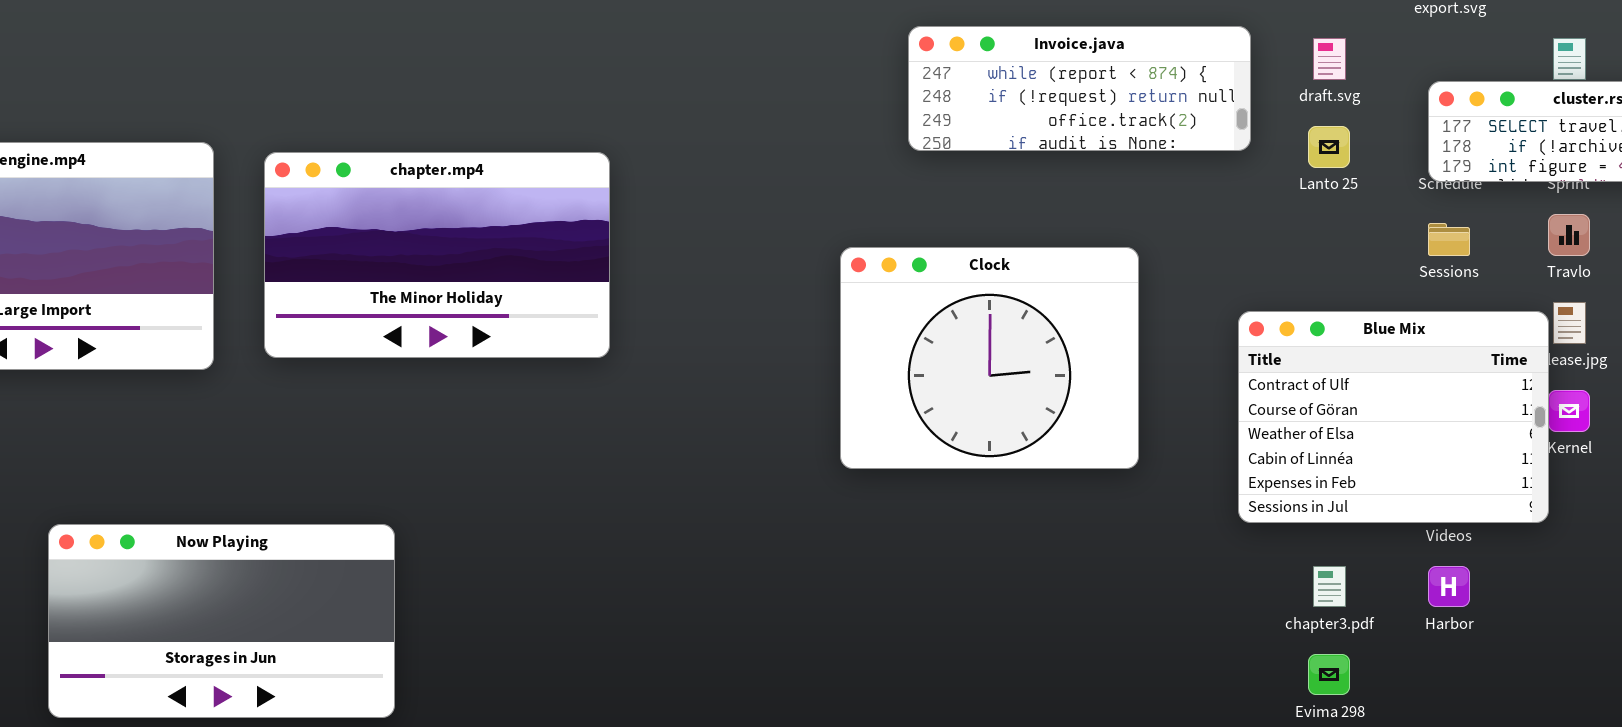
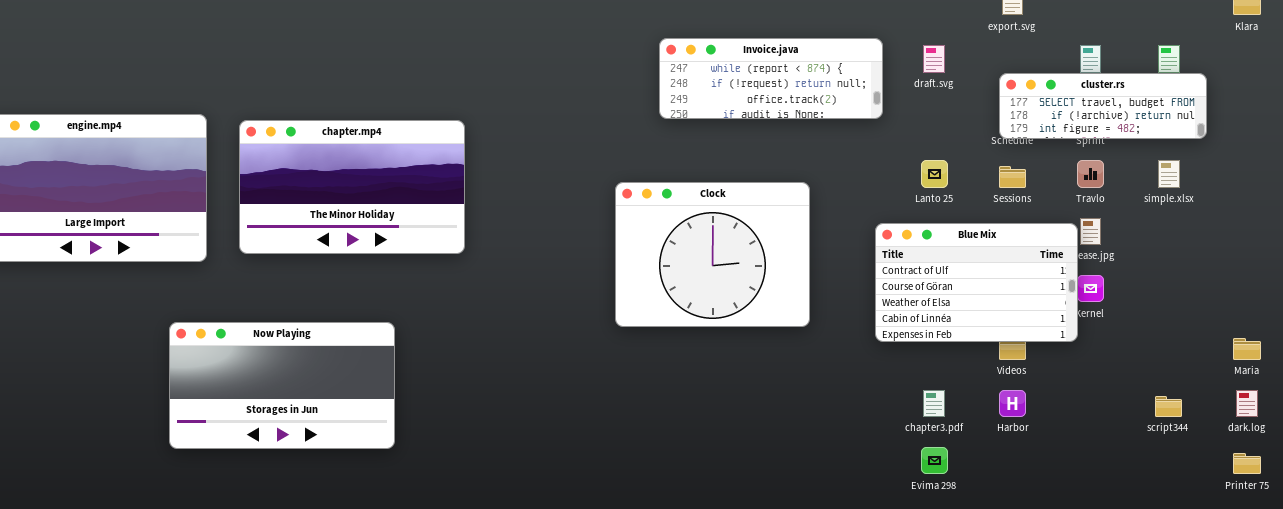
Lanto 25: [1308,126,1350,168] -> [921,160,948,188], moved
Blue Mix: [1238,311,1549,523] -> [875,223,1078,342], resized
Now Playing: [48,524,395,718] -> [169,322,395,449], moved

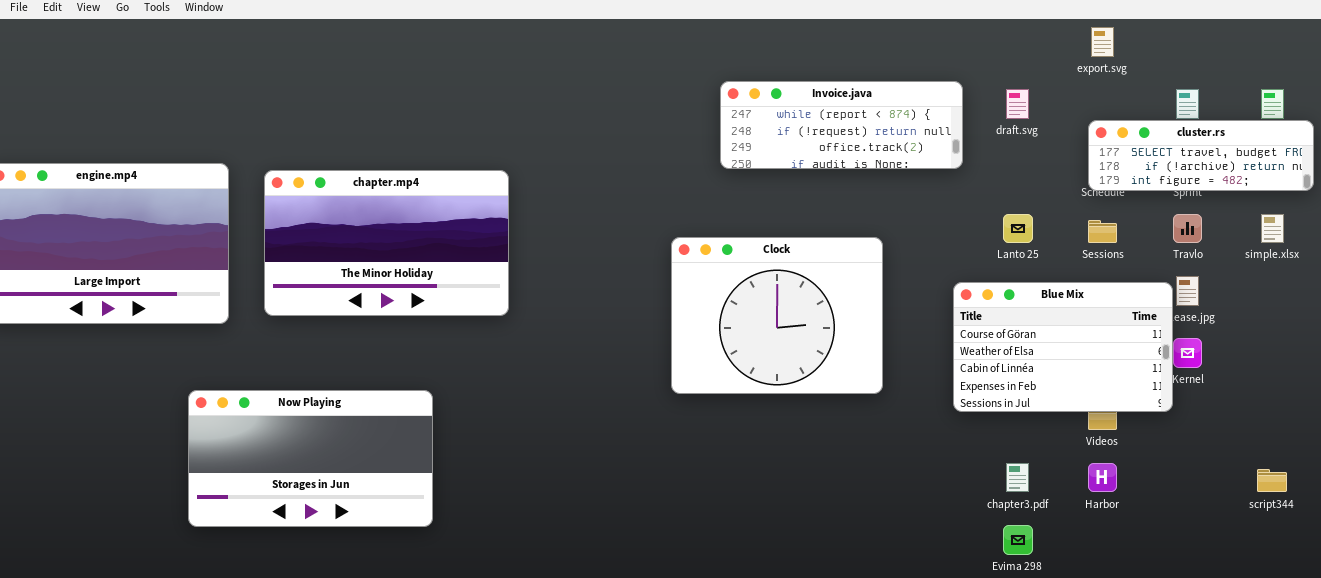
Blue Mix: [875,223,1078,342] -> [953,282,1173,412], scrolled down 1 row

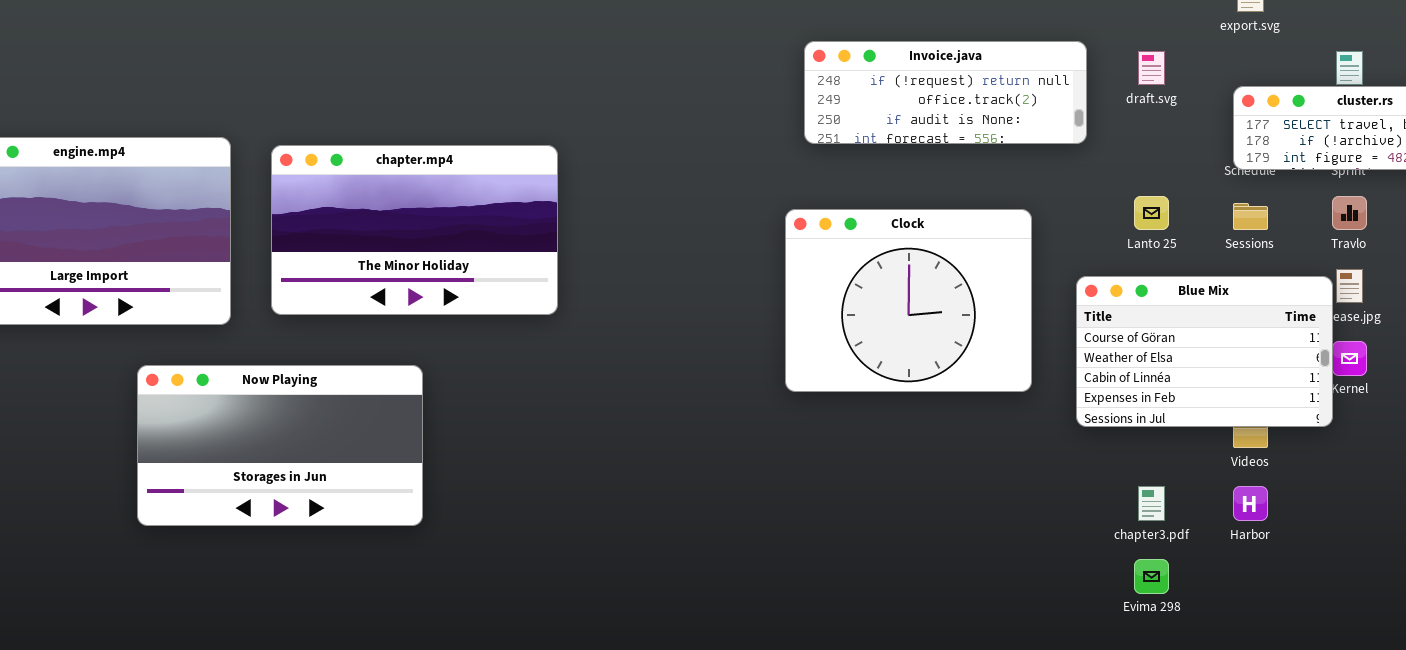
Invoice.java: [720,81,963,169] -> [804,41,1087,144], scrolled down 1 row
Clock: [671,237,883,394] -> [785,209,1032,392], moved
Now Playing: [188,390,433,527] -> [137,365,423,526], moved

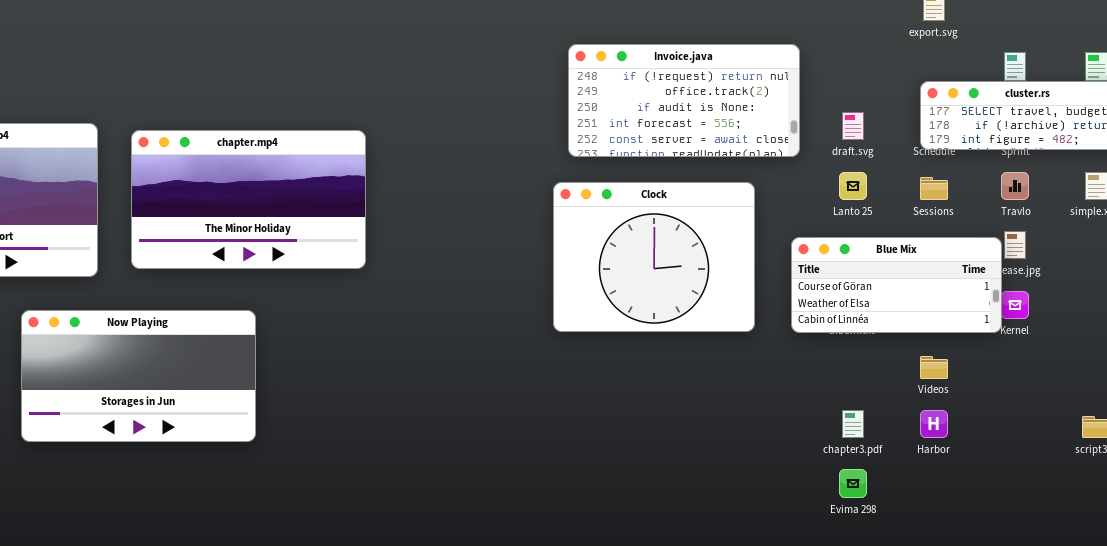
Invoice.java: [804,41,1087,144] -> [568,44,800,157], resized
draft.svg: [1138,51,1165,85] -> [842,112,864,140], moved
Blue Mix: [1076,276,1333,427] -> [791,237,1002,333], resized

